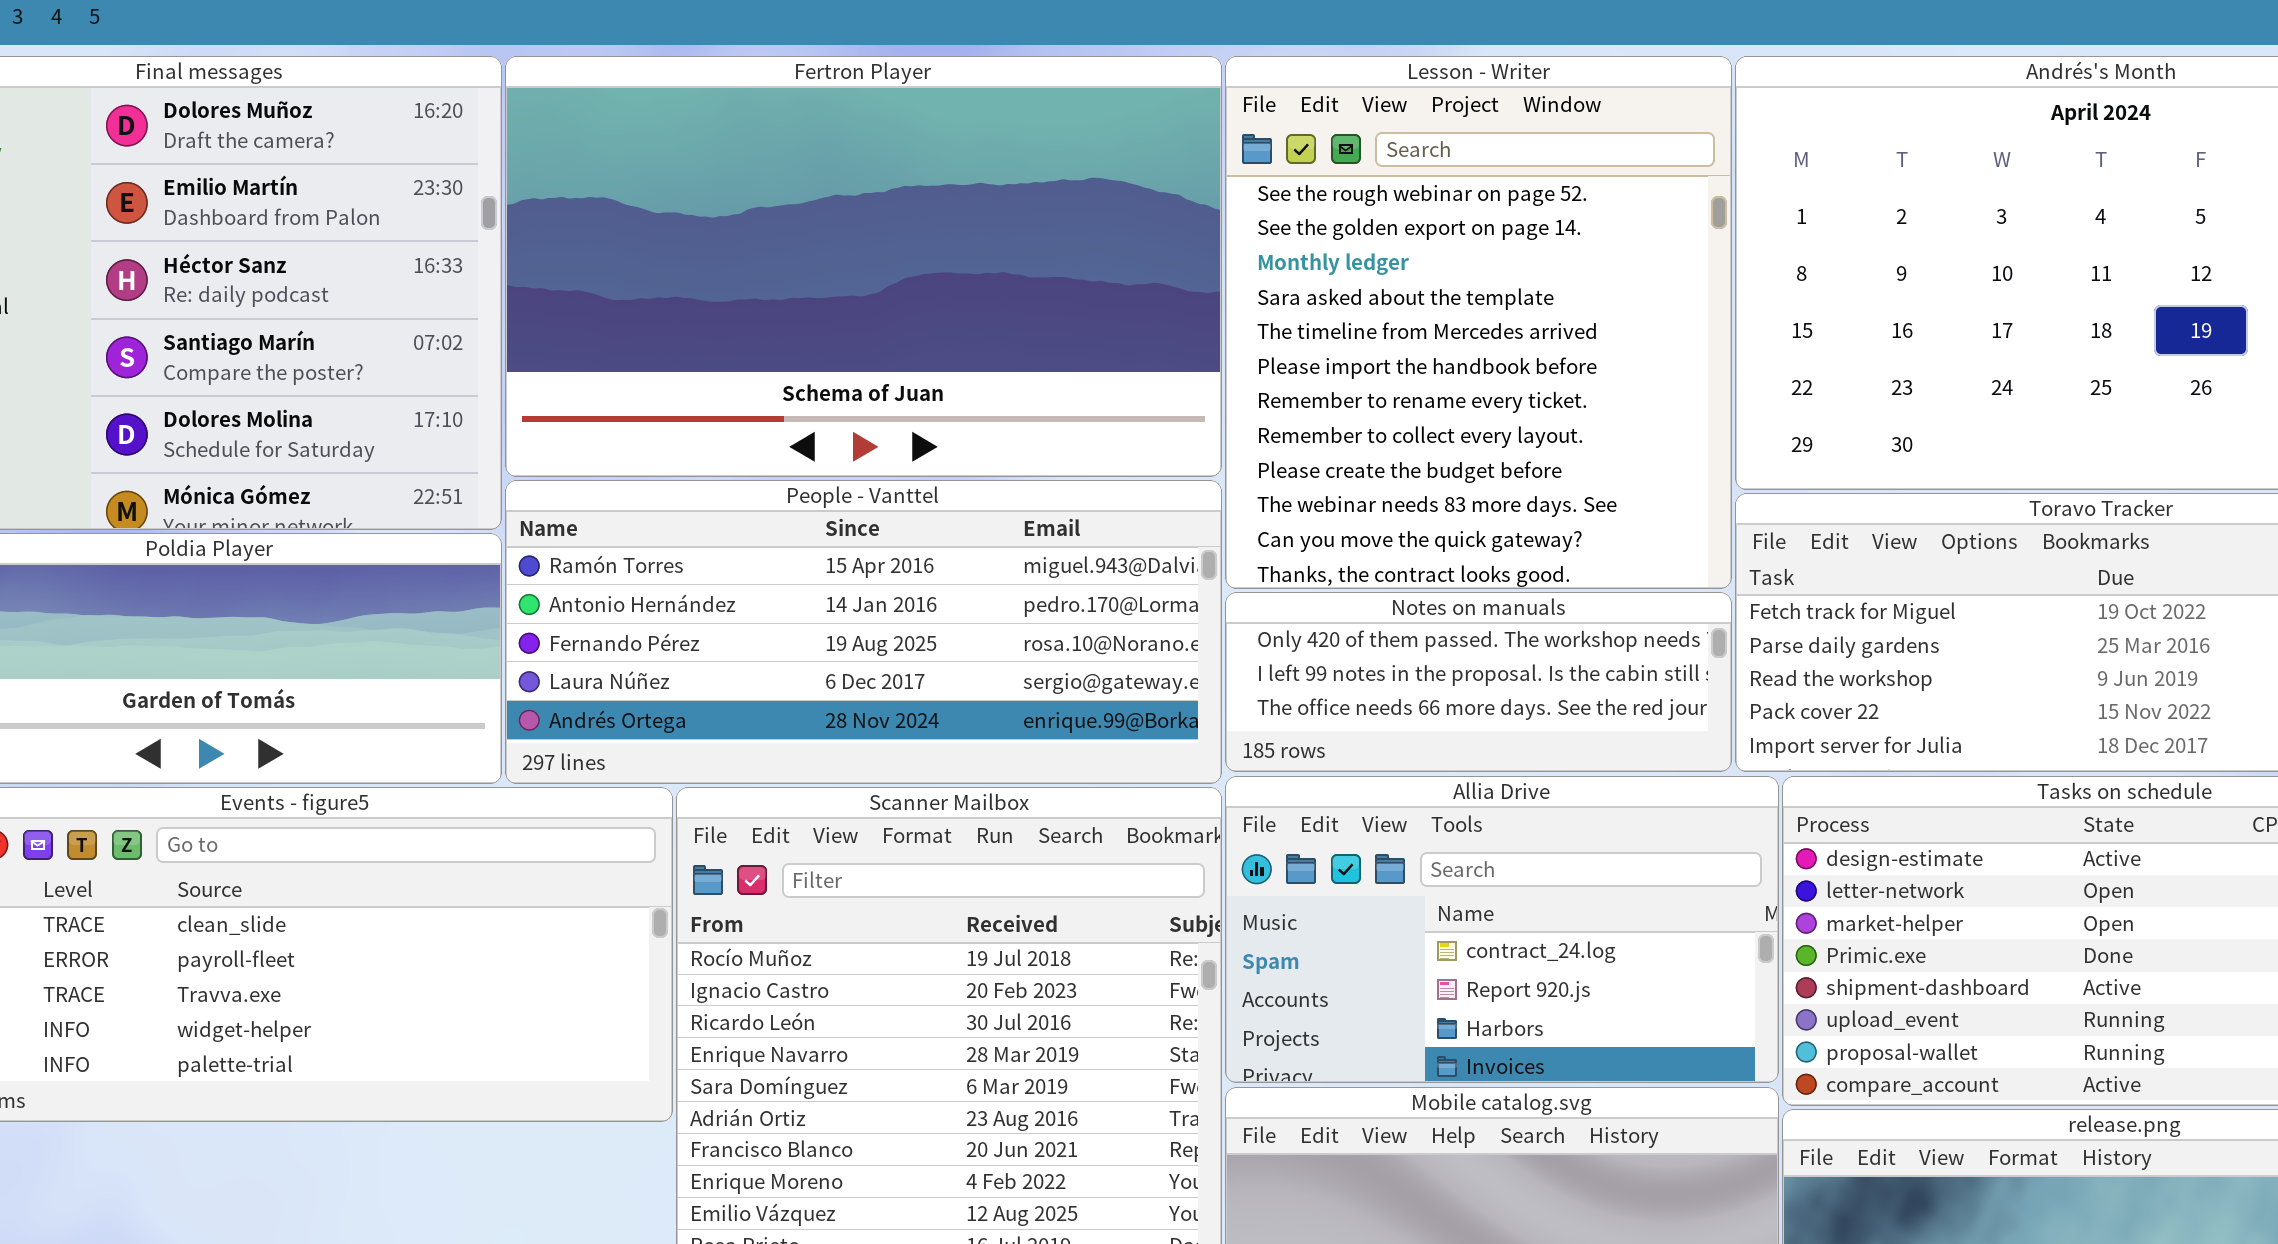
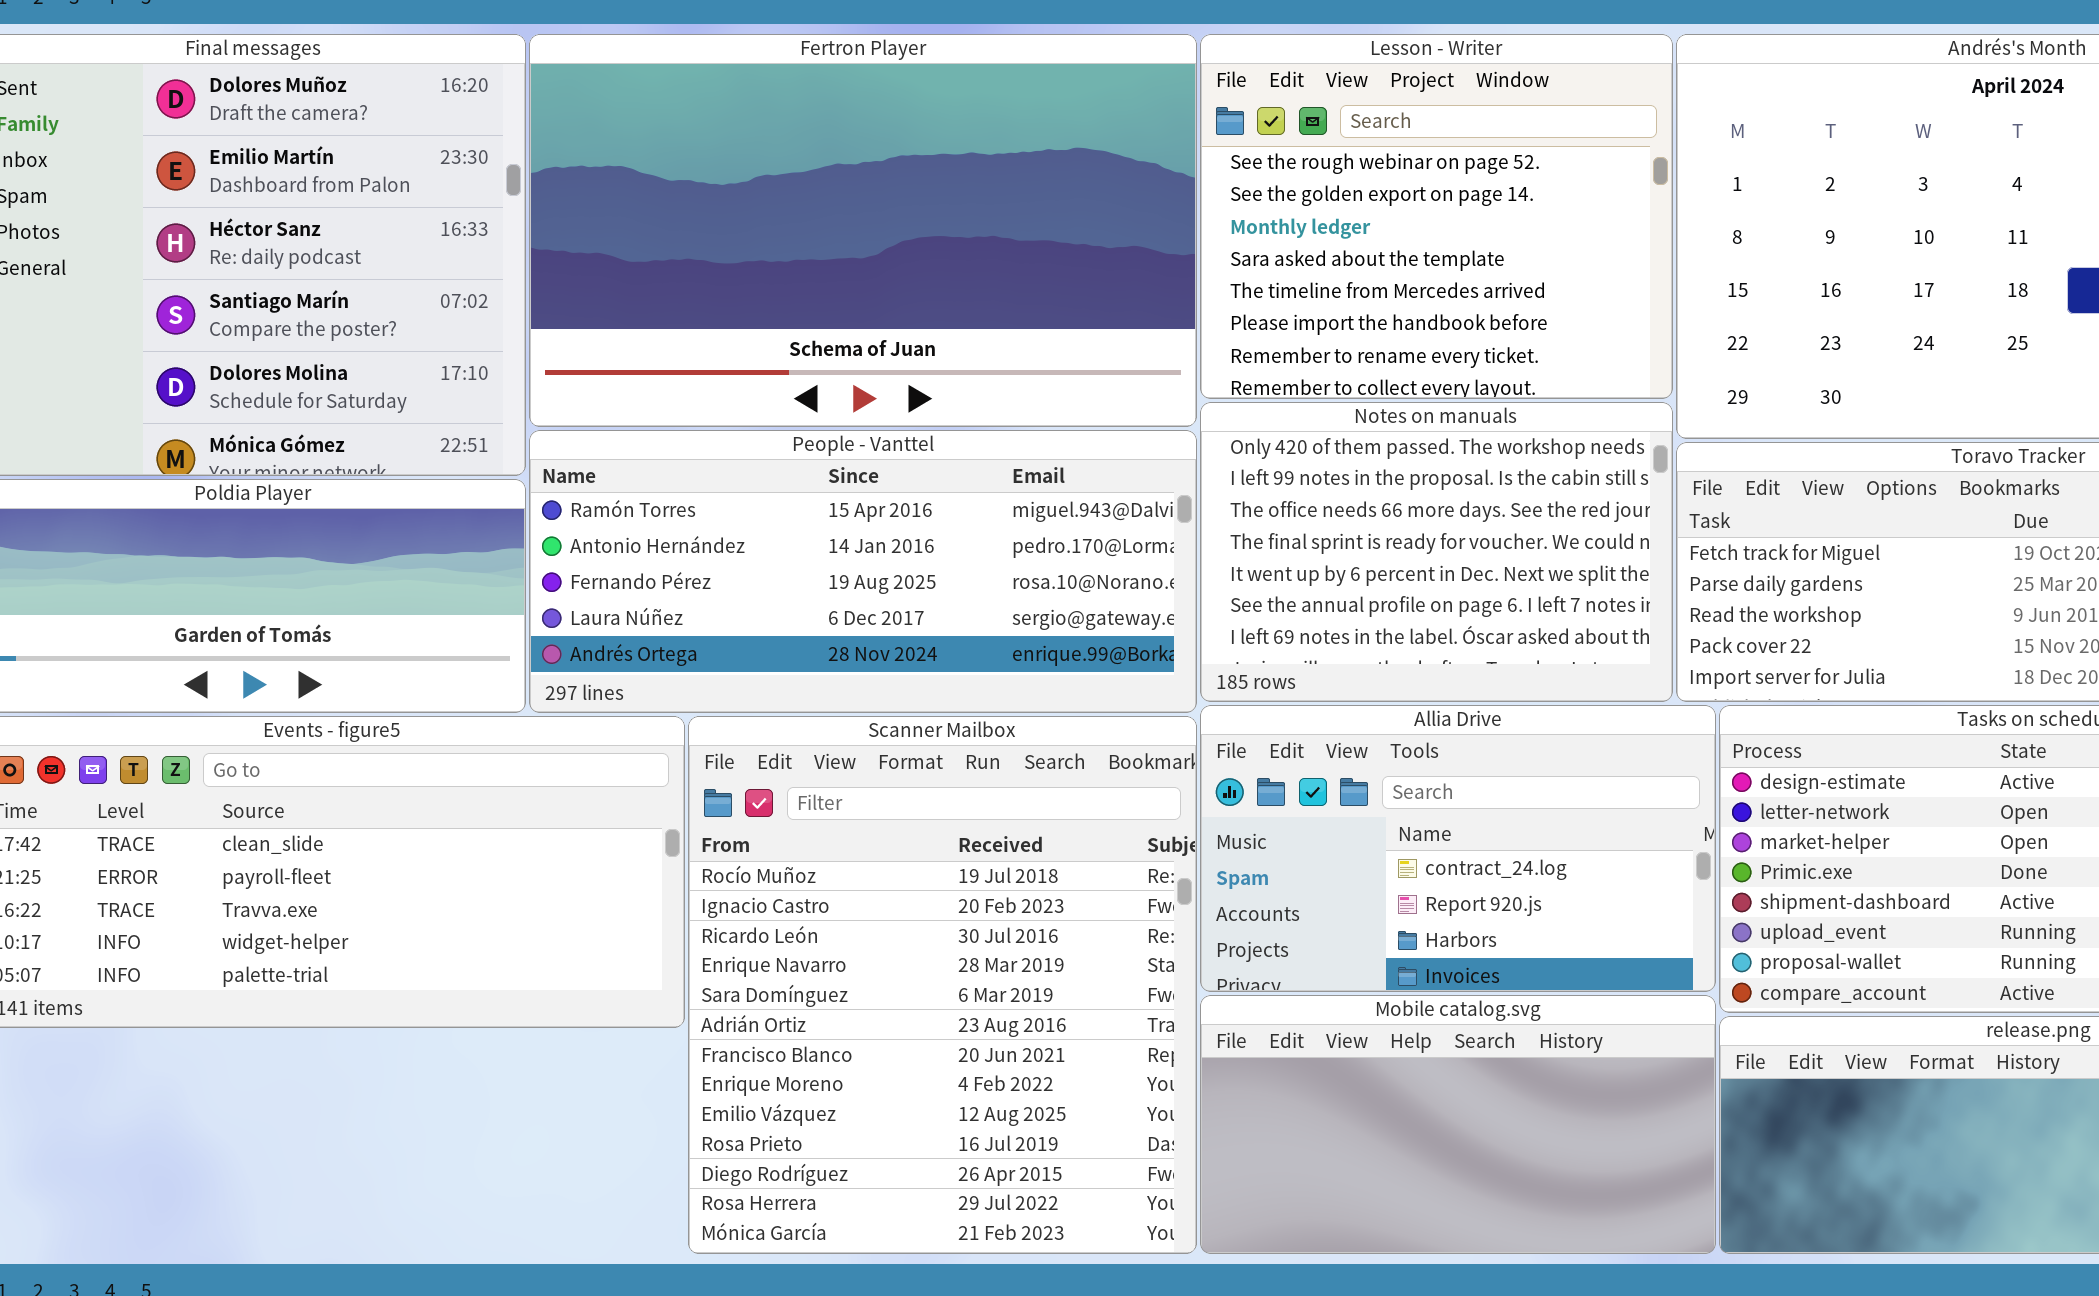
Lesson - Writer: [1225,56,1732,589] -> [1200,34,1673,399], resized
Notes on manuals: [1225,592,1732,772] -> [1200,402,1673,702], resized

